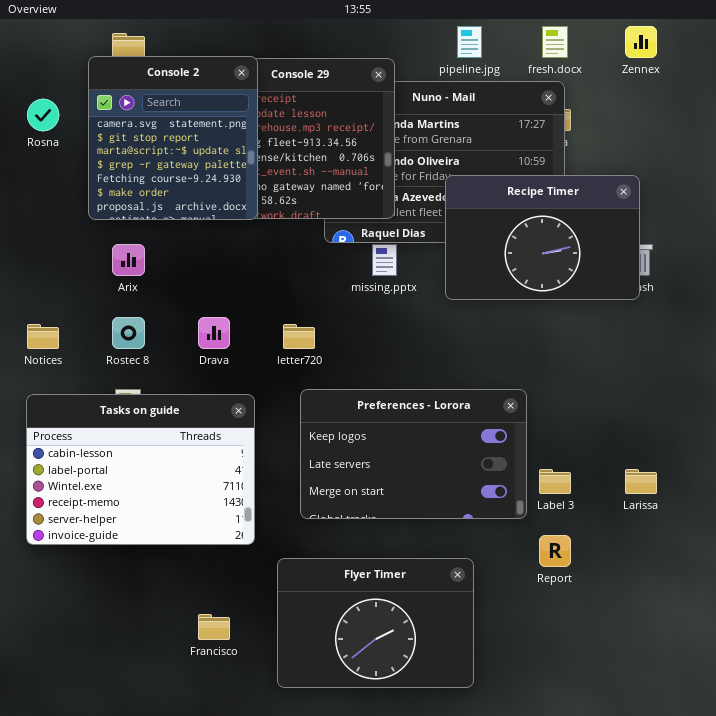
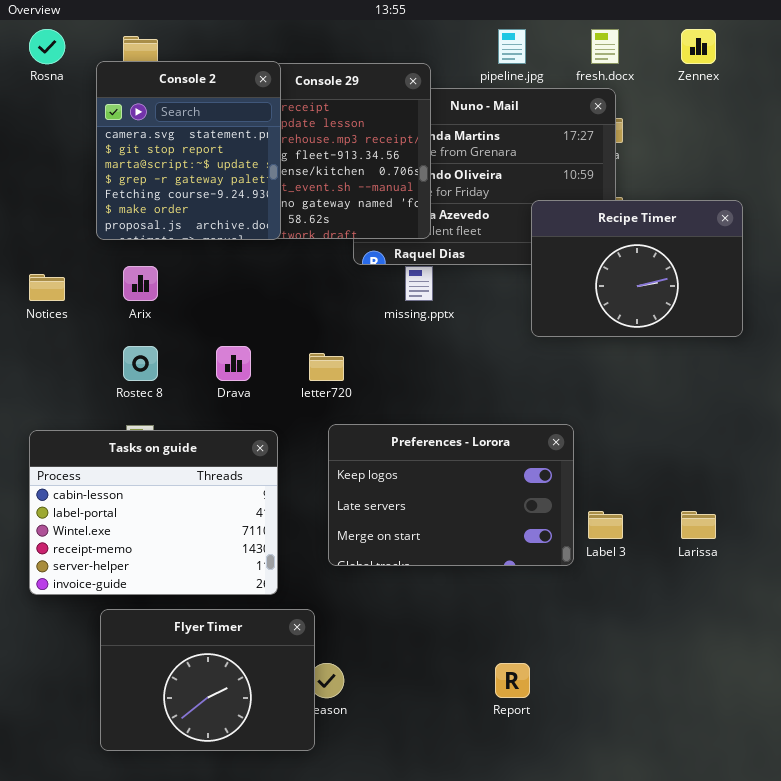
Rosna: [27,99,59,131] -> [29,29,65,64], moved
Recipe Timer: [445,175,640,300] -> [531,200,743,337], moved
Notices: [27,324,59,349] -> [29,274,65,301], moved
Report: [539,535,571,567] -> [495,663,530,698], moved
Flyer Timer: [277,558,474,688] -> [100,609,315,751], moved

